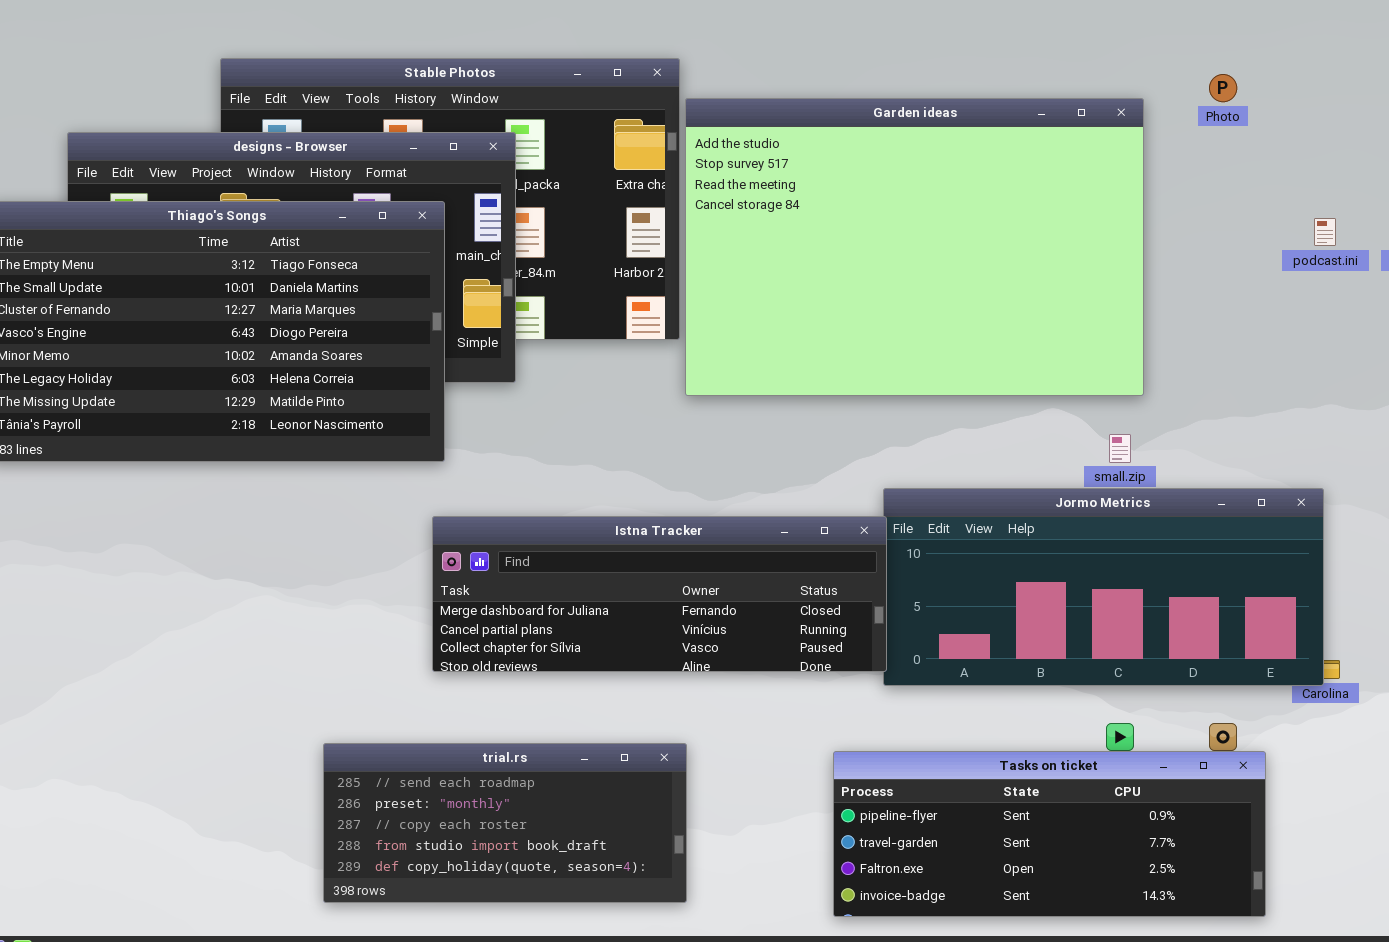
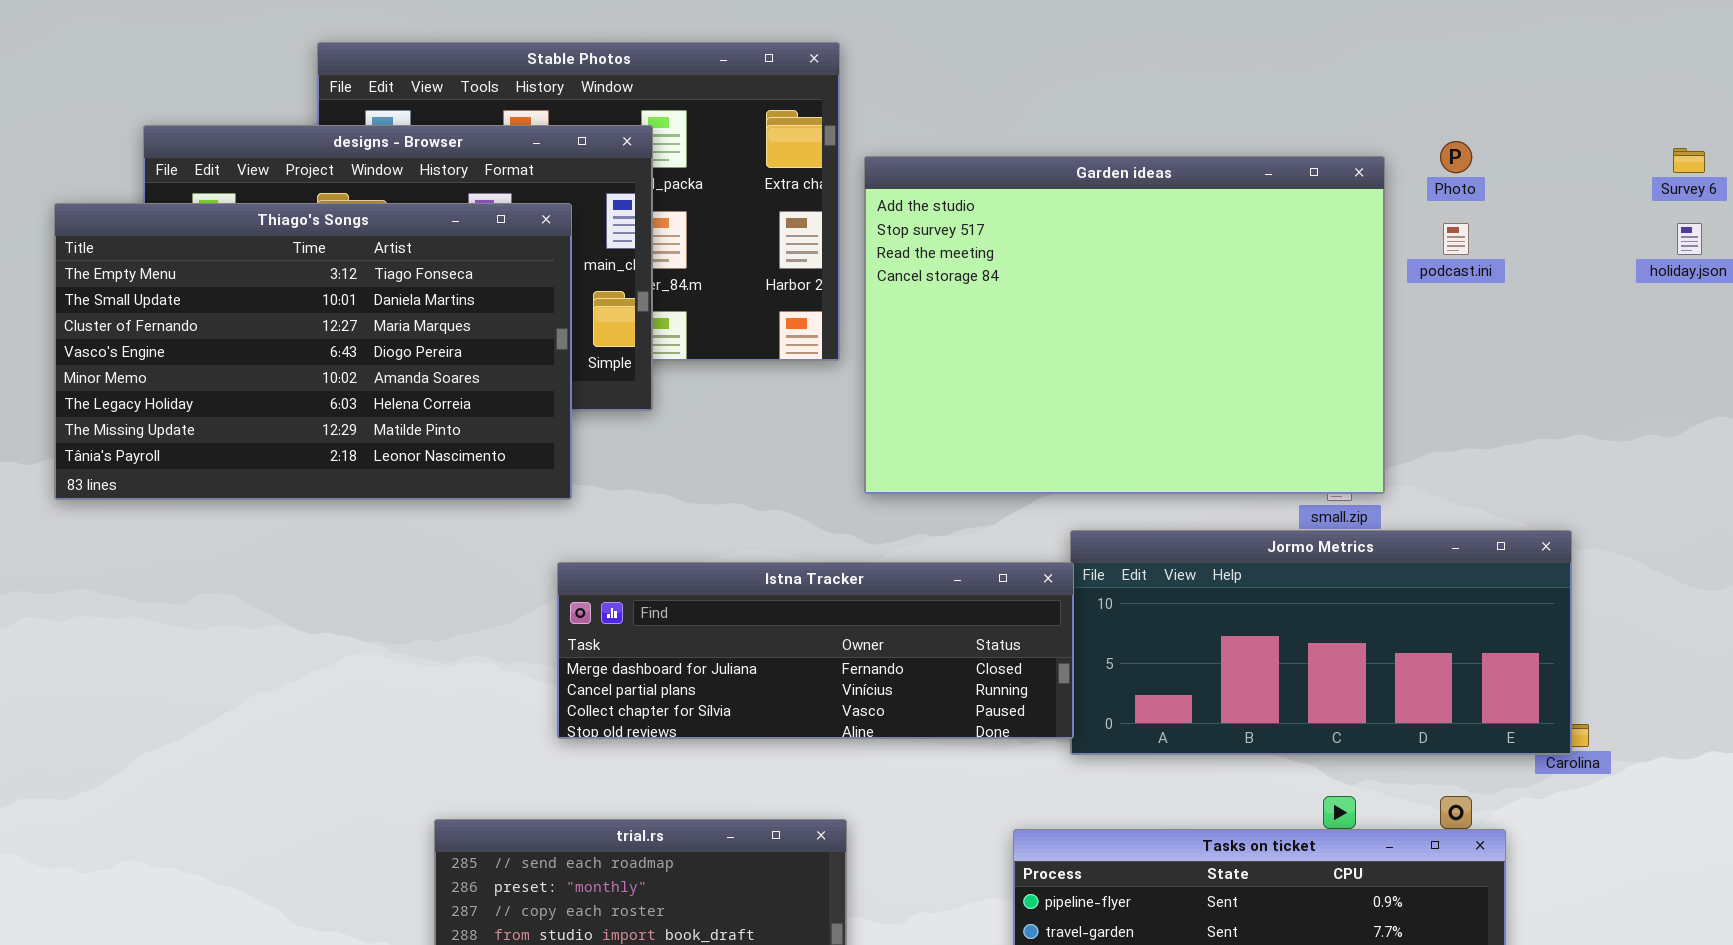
Photo: [1209,74,1237,102] -> [1440,141,1472,173], moved
Garden ideas: [685,98,1144,396] -> [864,156,1385,494], moved
podcast.ini: [1314,218,1336,246] -> [1443,223,1469,255], moved

